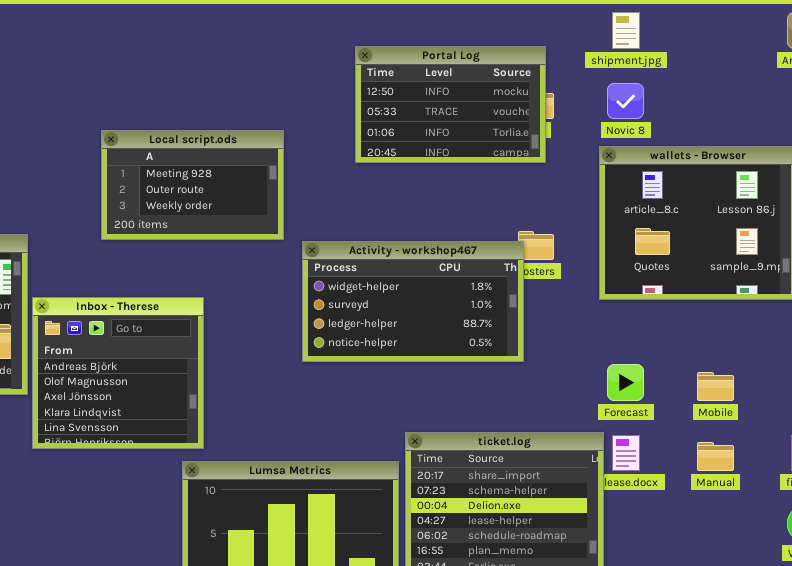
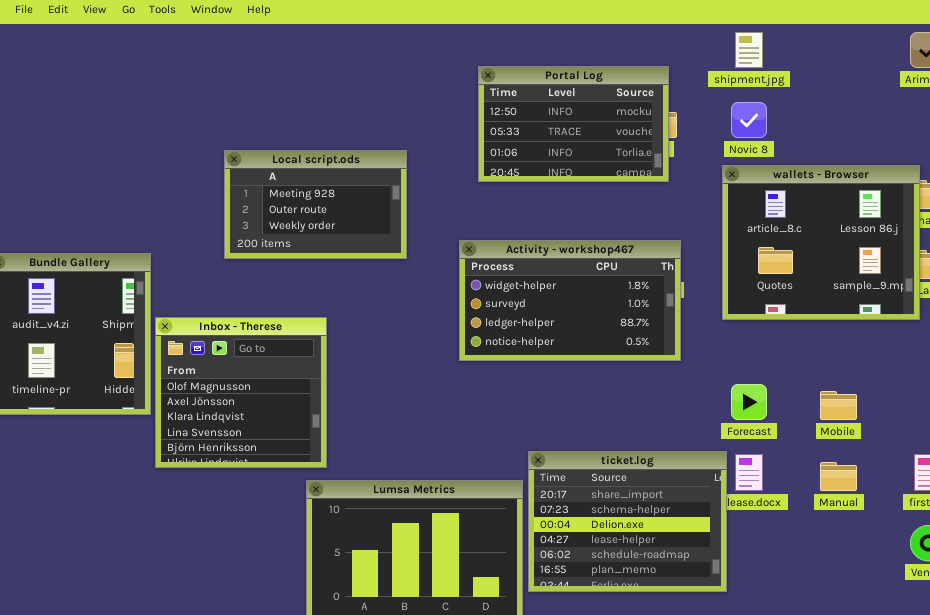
Activity - workshop467: [302,241,524,362] -> [459,240,681,361], moved
Inbox - Therese: [32,297,204,449] -> [155,317,327,468], scrolled down 1 row

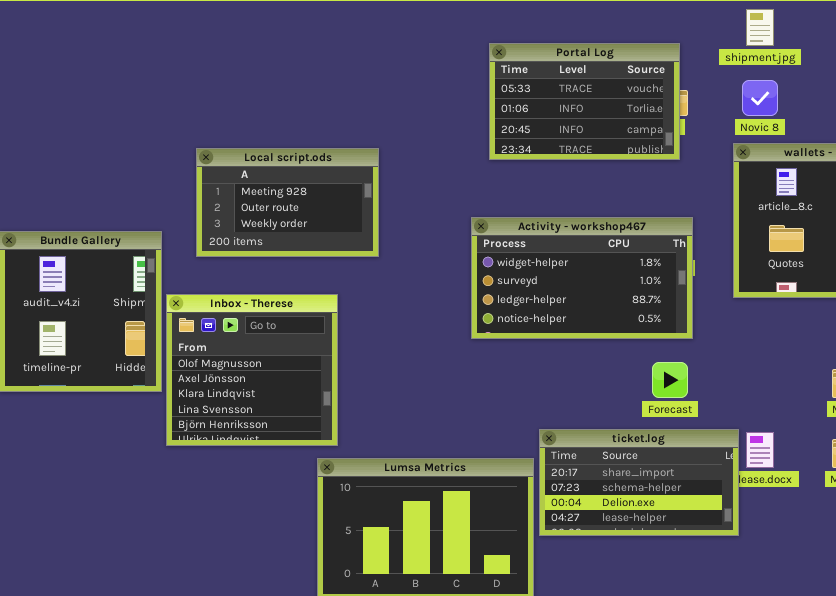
Portal Log: [478,66,669,182] -> [489,43,680,160], scrolled down 1 row
Local script.ods: [224,150,407,259] -> [196,148,379,257], moved
Forecast: [731,384,767,420] -> [652,362,688,398], moved
ticket.log: [528,451,727,592] -> [539,429,739,536], resized

